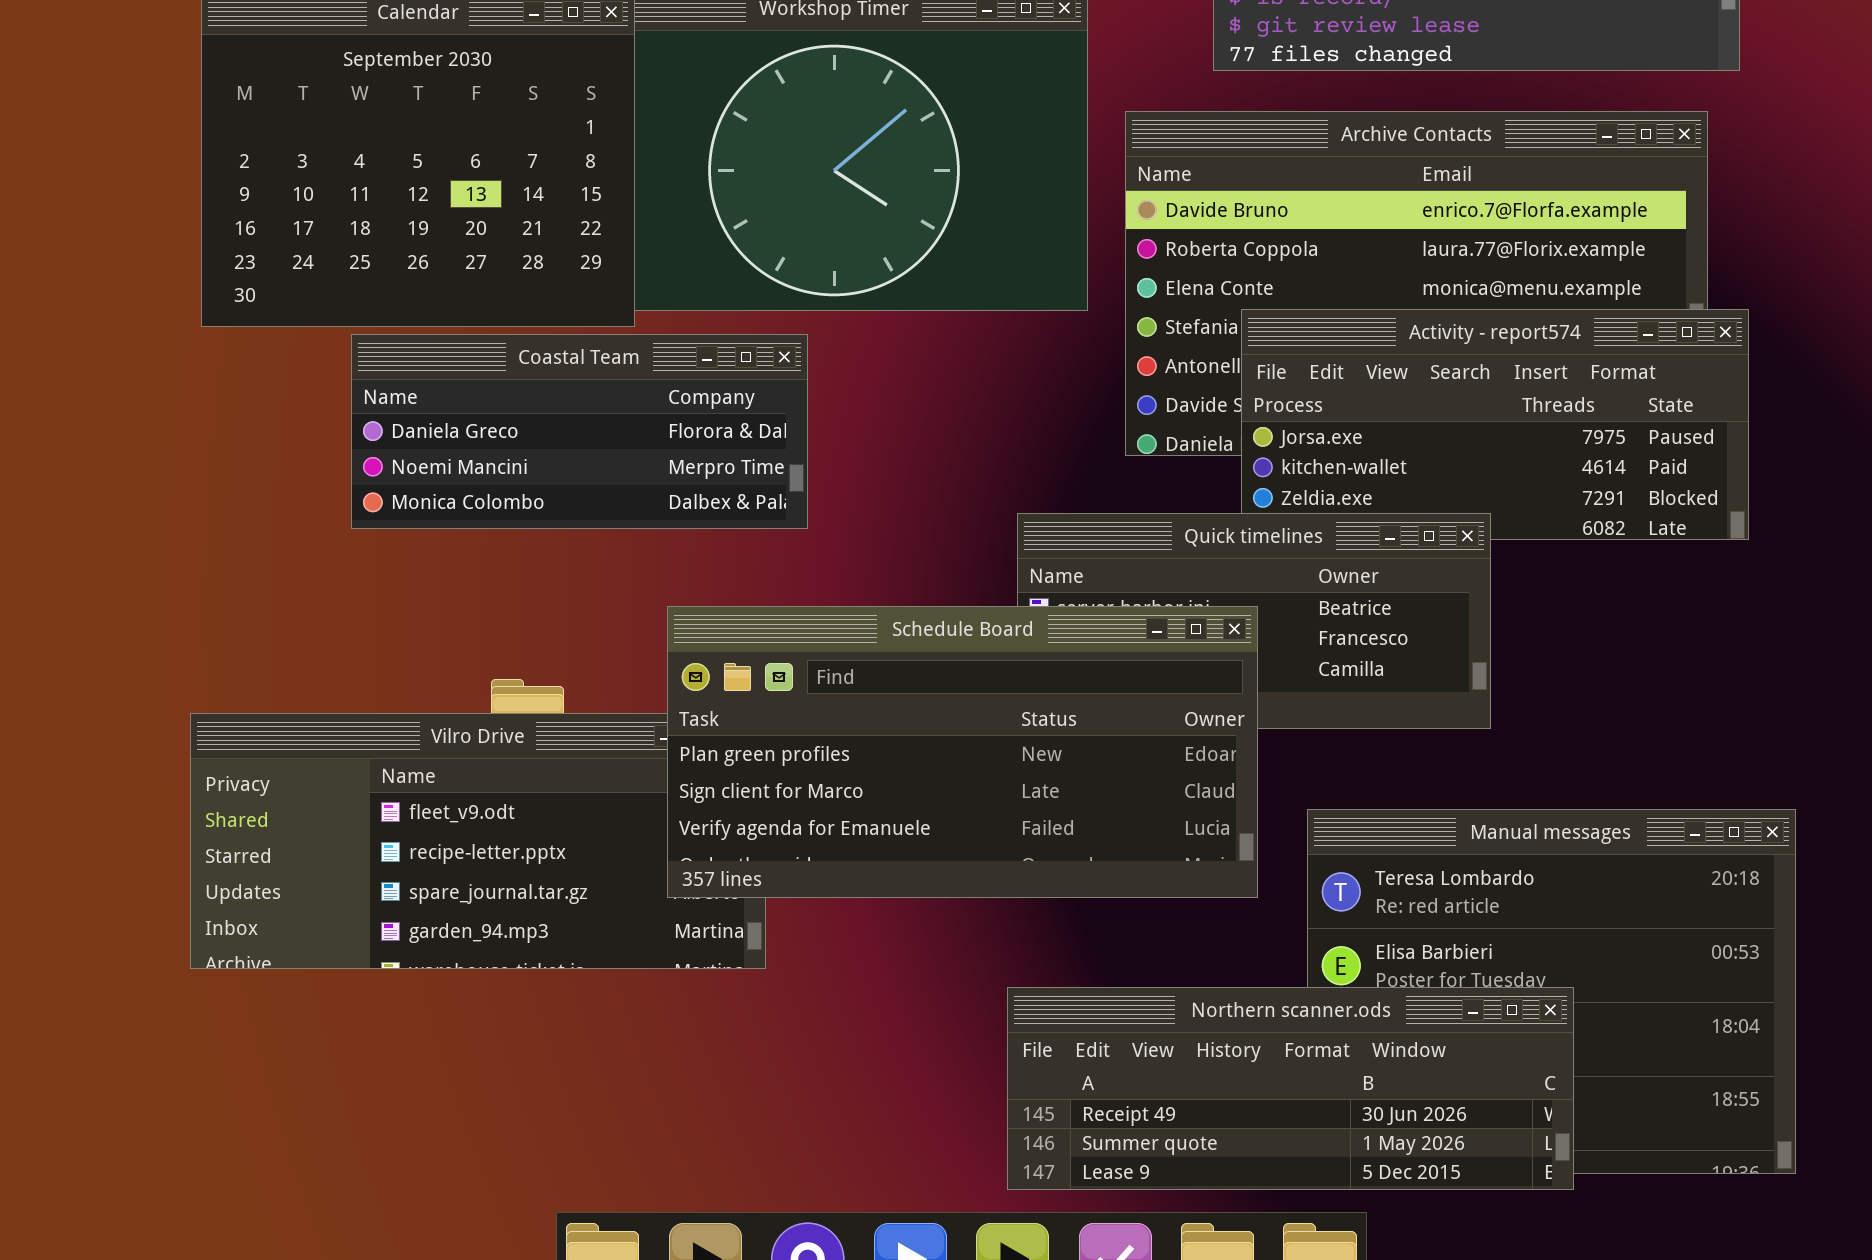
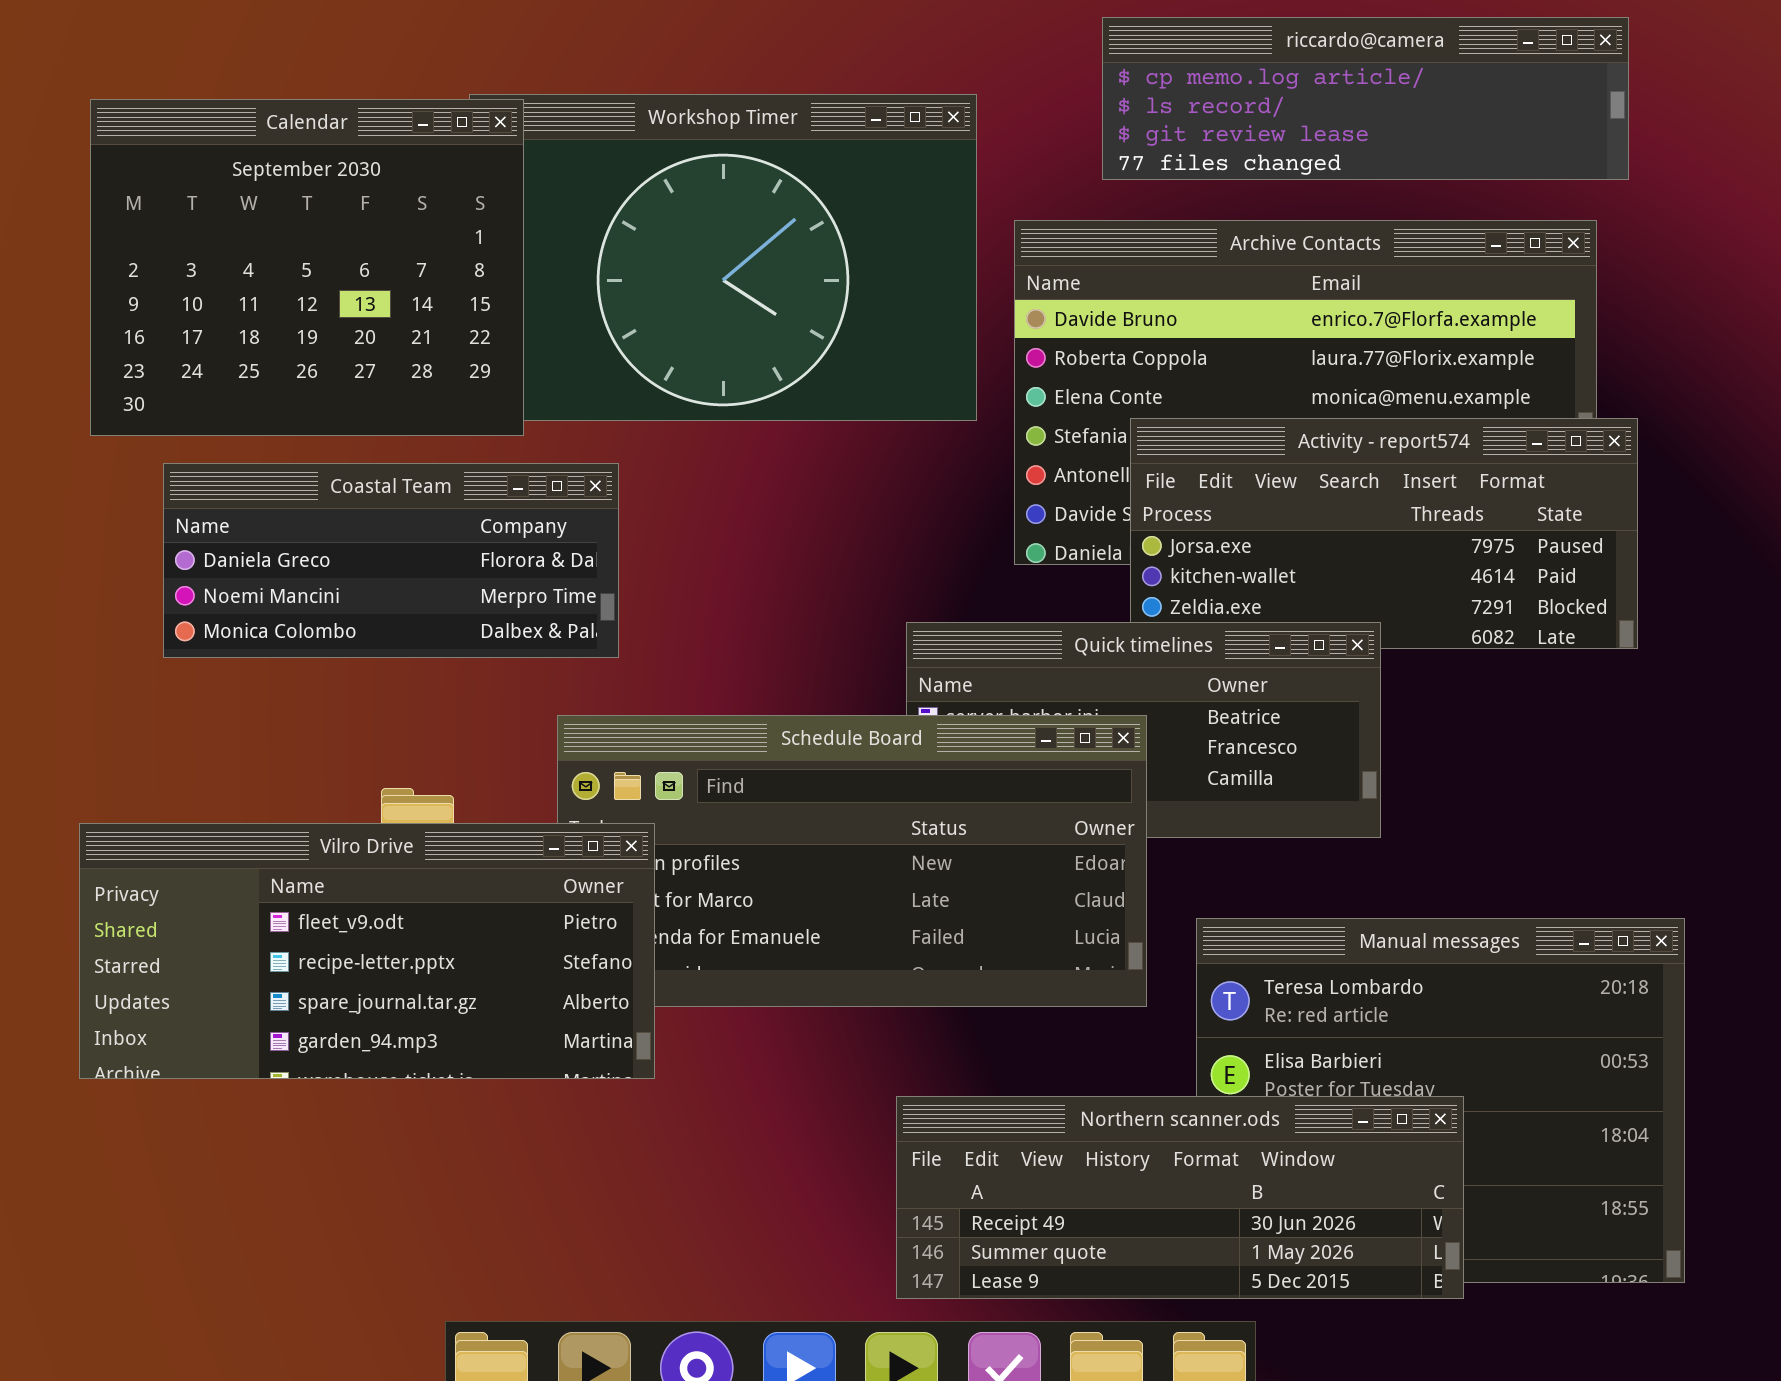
Coastal Team: [351,334,808,529] -> [163,463,619,658], moved
Vilro Drive: [190,713,766,969] -> [79,823,655,1079], raised

